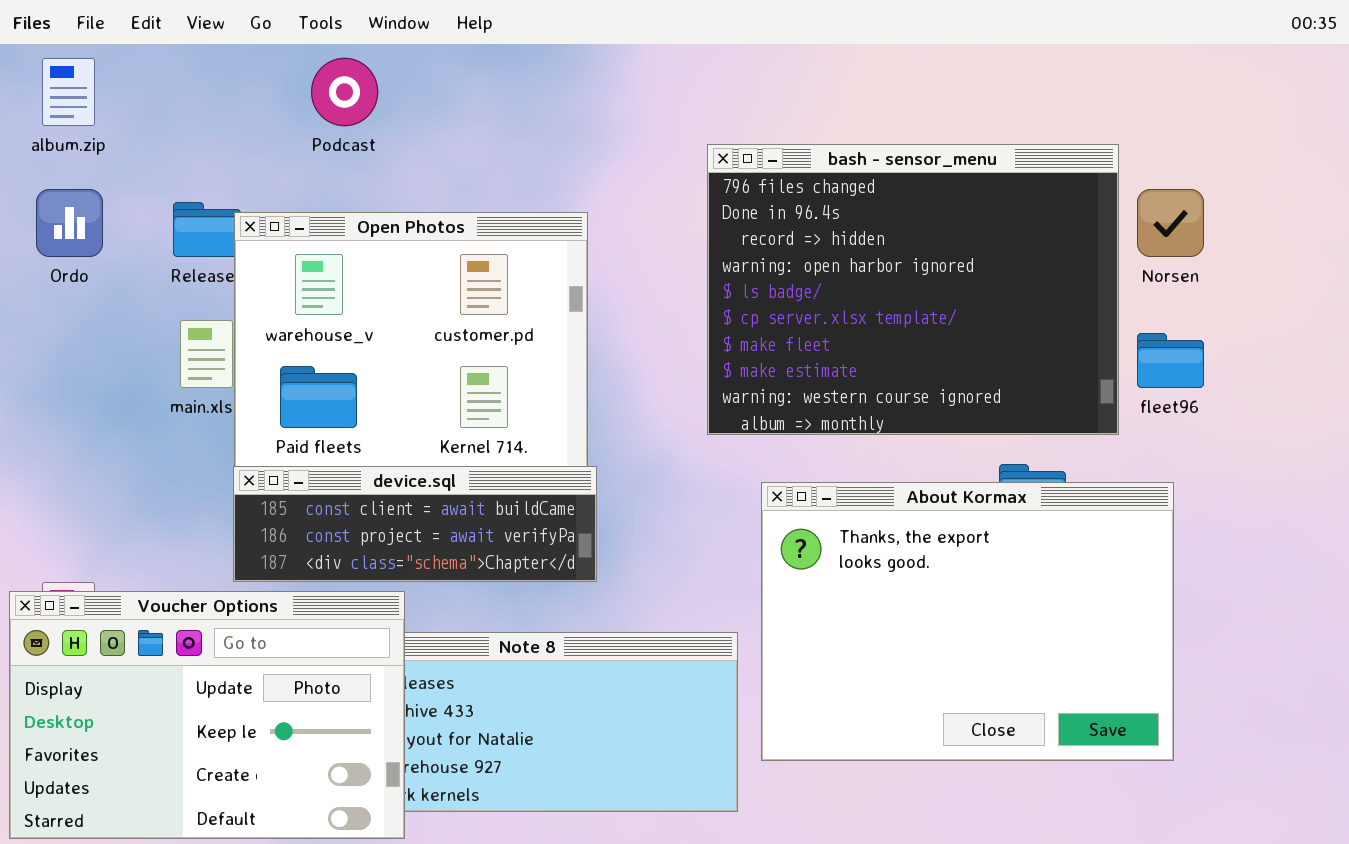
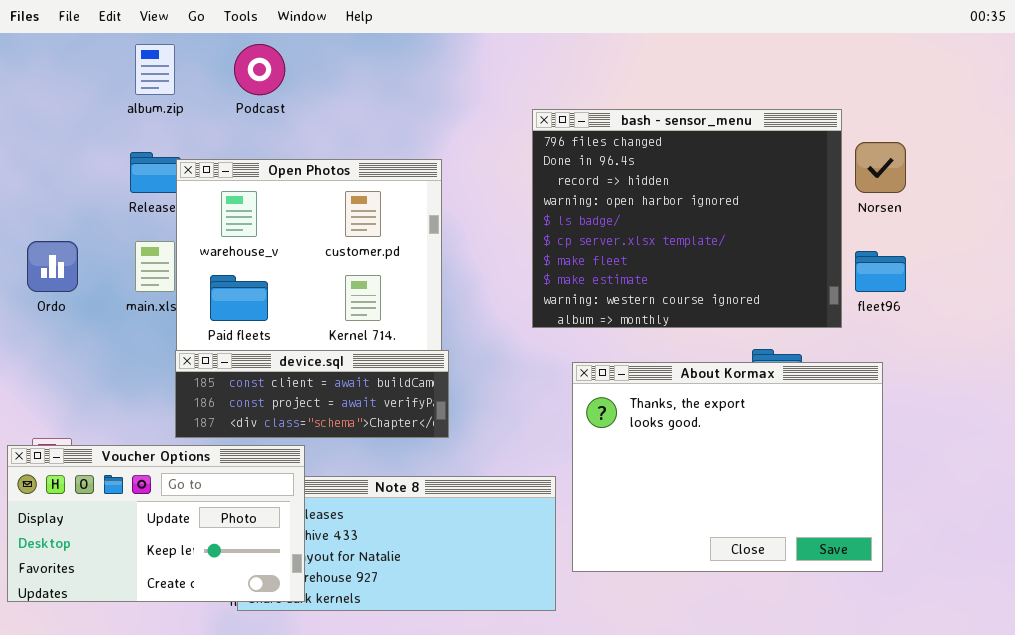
album.zip: [42,58,95,126] -> [135,44,175,95], moved
Ordo: [36,189,103,257] -> [27,241,78,292], moved
Voucher Options: [9,591,405,839] -> [7,445,305,602], resized

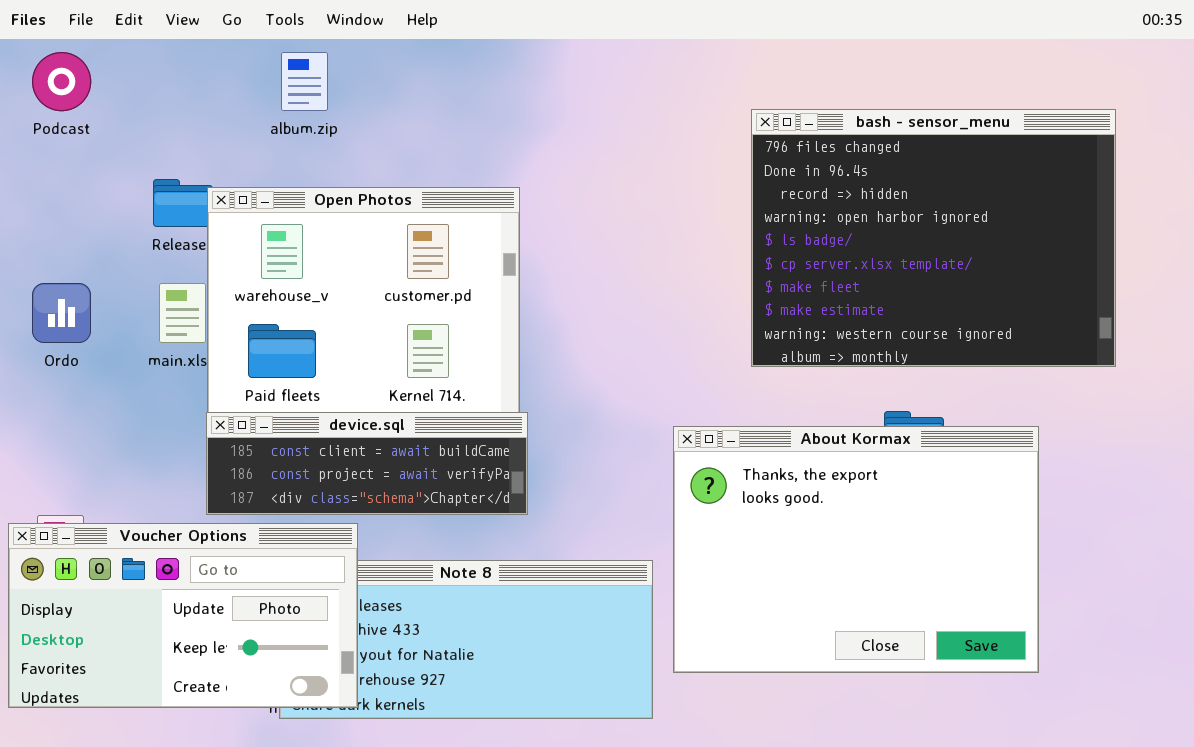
album.zip: [135,44,175,95] -> [281,52,328,111], moved
Podcast: [234,44,285,95] -> [32,52,91,111], moved
bash - sensor_menu: [532,109,842,328] -> [751,109,1116,367], moved

